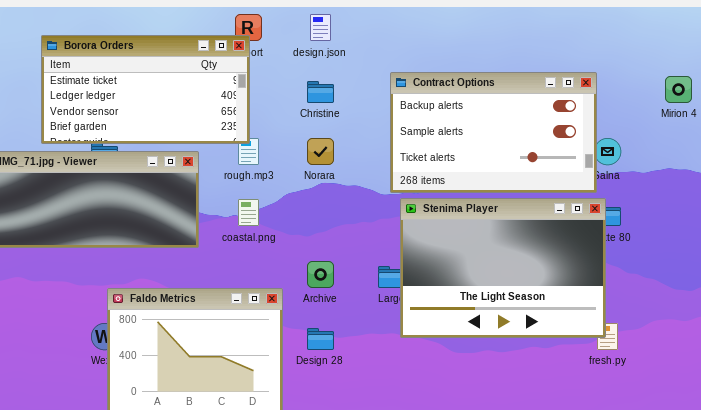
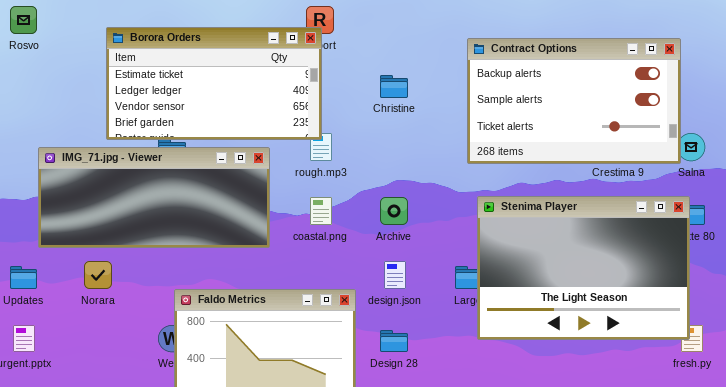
design.json: [310,14,331,41] -> [384,261,406,289], moved
Contract Options: [390,72,597,193] -> [467,38,681,164], moved
Norara: [307,138,334,165] -> [84,261,112,289], moved
Archive: [307,261,334,288] -> [380,197,408,225], moved

